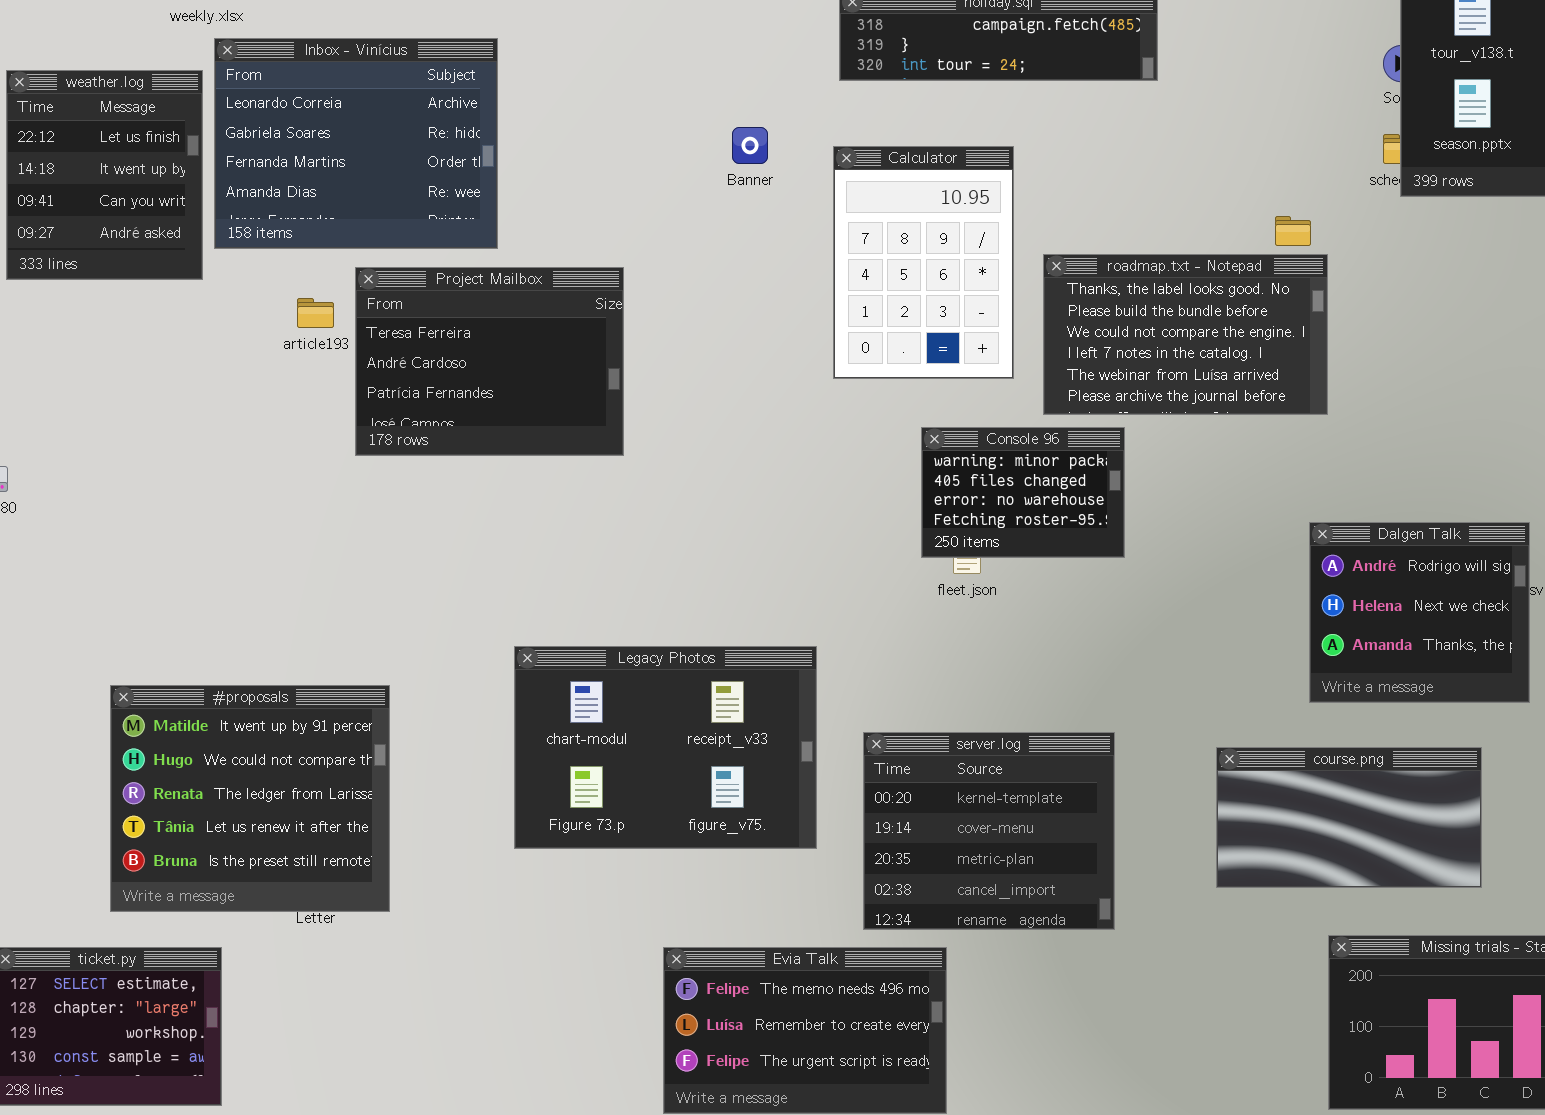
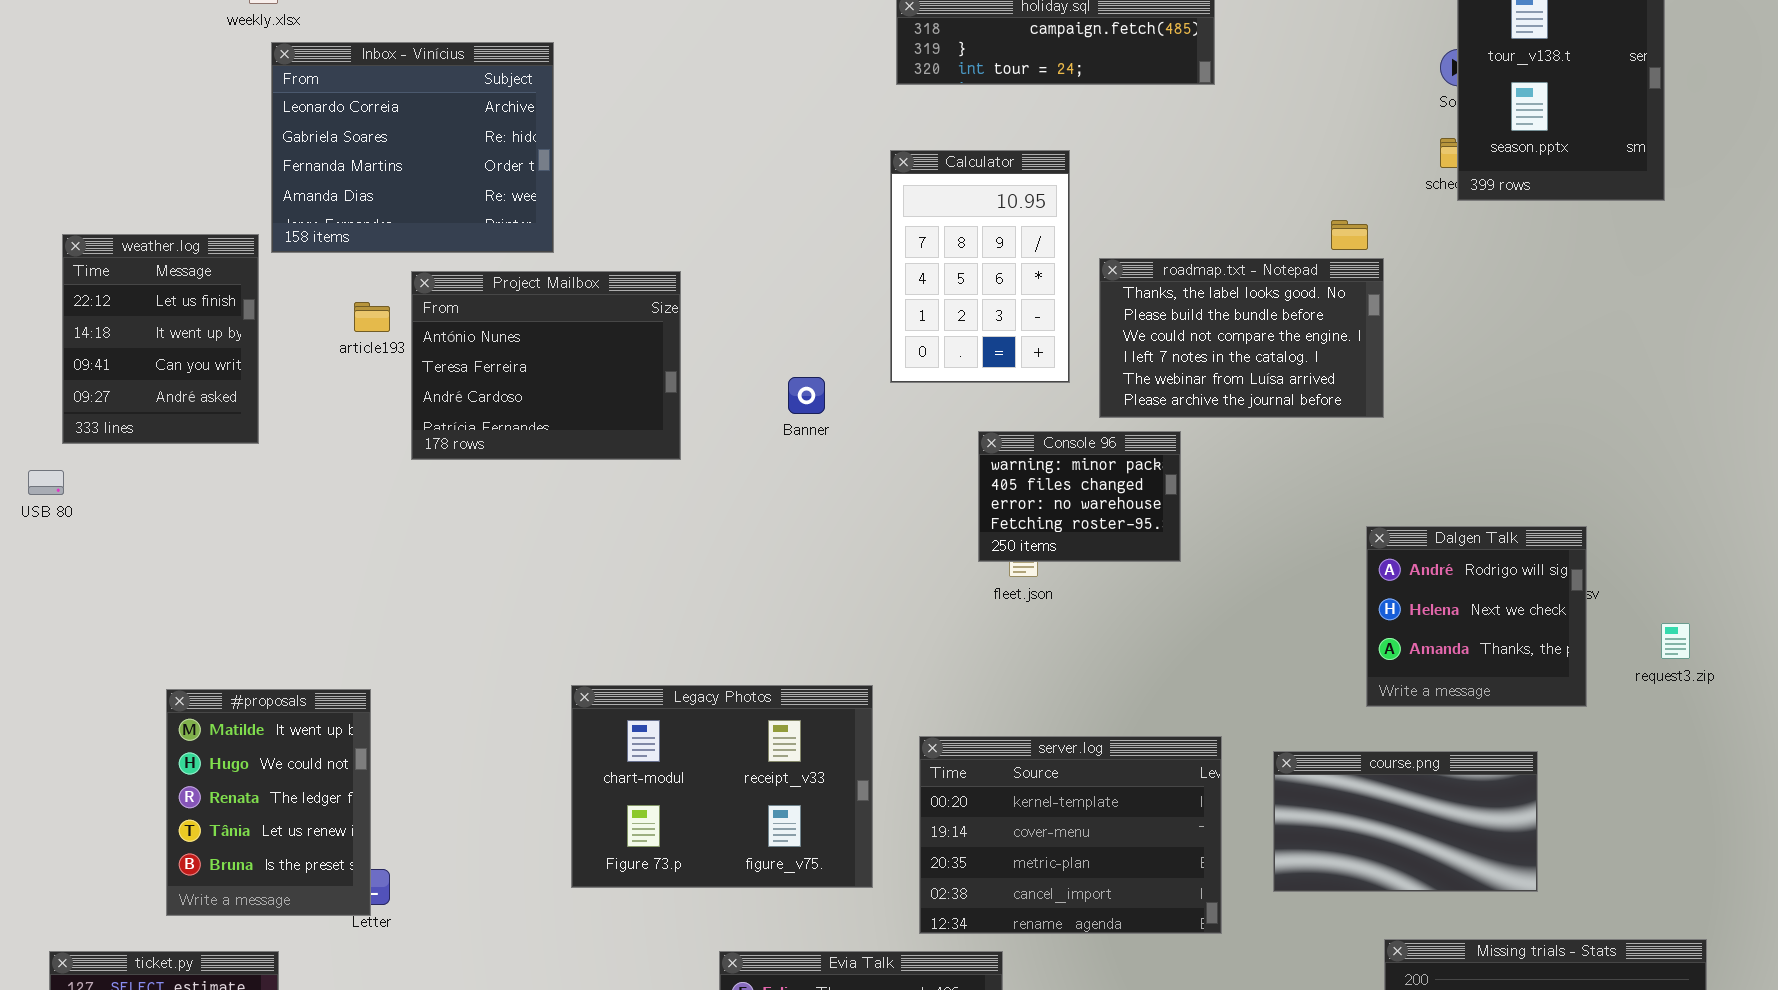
weather.log: [6,70,203,280] -> [62,234,259,444], moved
Banner: [732,127,768,164] -> [788,377,825,414], moved
Project Mailbox: [355,267,624,456] -> [411,271,681,460], scrolled up 1 row
Legacy Photos: [514,646,817,849] -> [571,685,873,888], moved
#proposals: [110,685,390,912] -> [166,689,371,916], resized
server.log: [863,732,1115,930] -> [919,736,1222,934], resized

